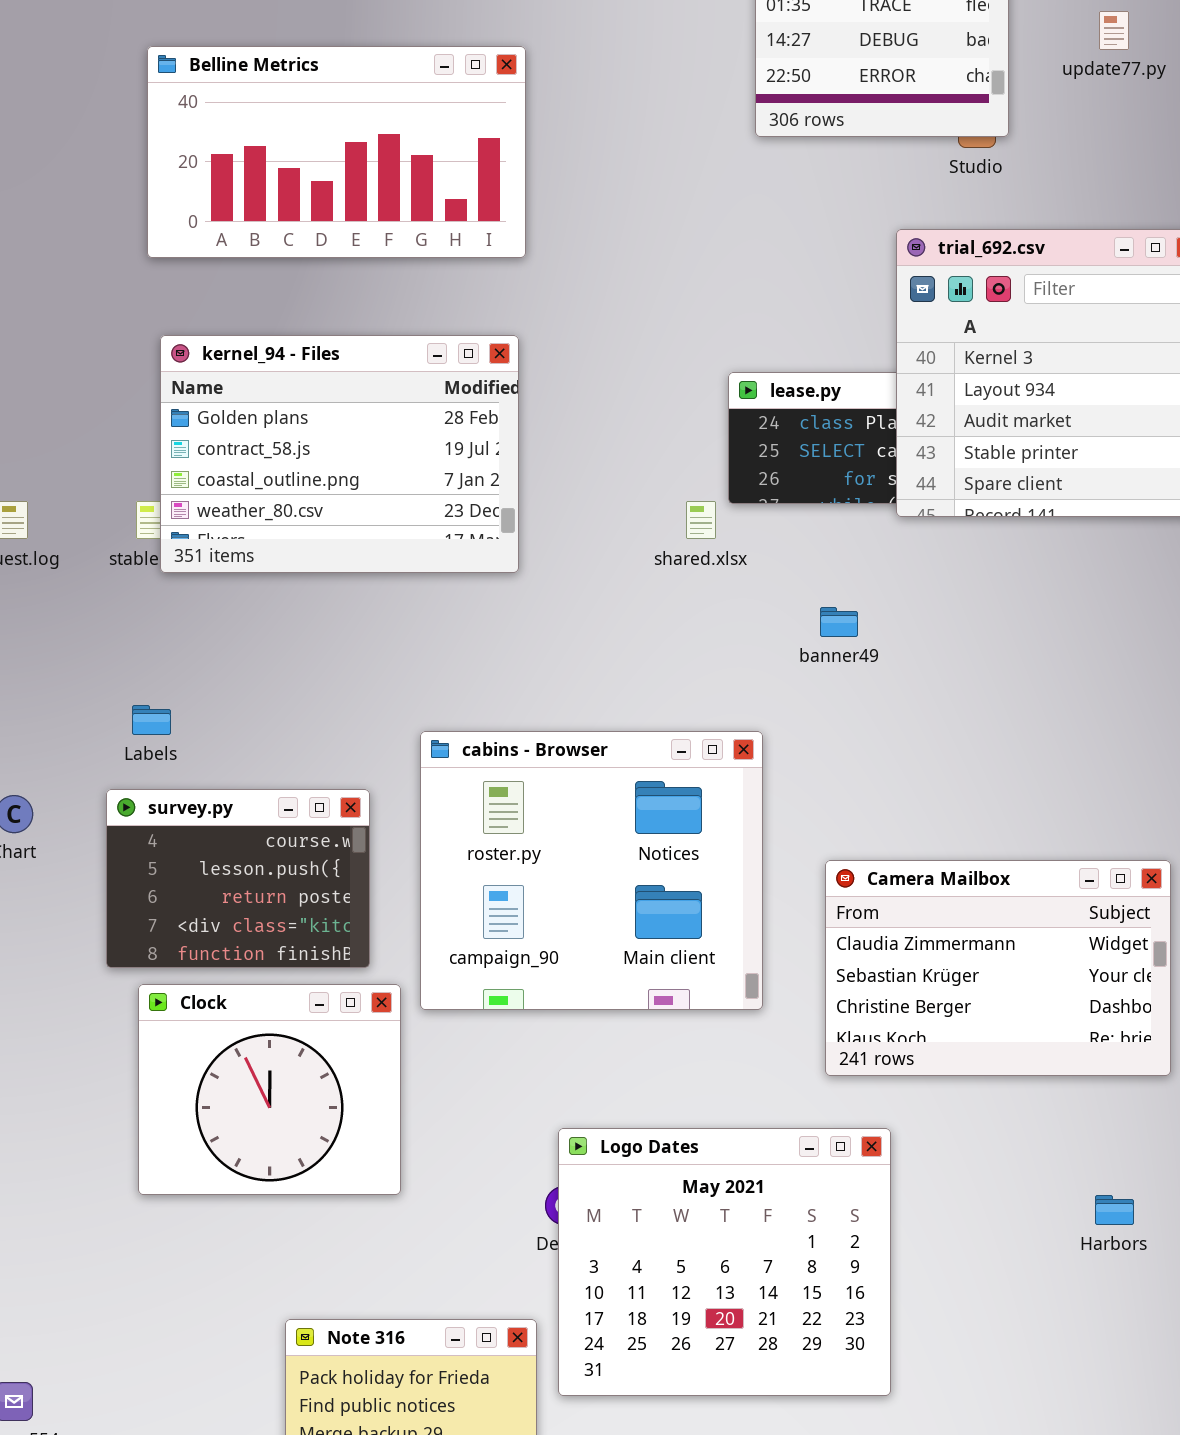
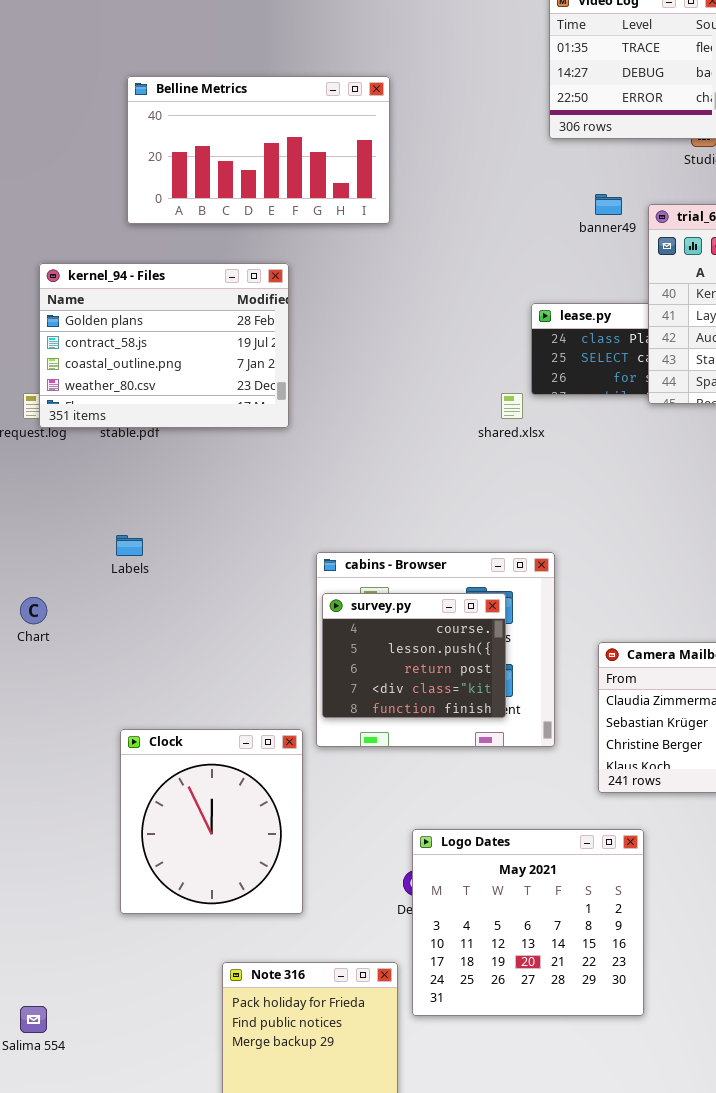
kernel_94 - Files: [160,335,519,573] -> [39,263,289,428], moved
banner49: [820,607,858,637] -> [595,194,622,215], moved
survey.py: [106,789,370,968] -> [322,593,506,718], moved
Clock: [138,984,401,1195] -> [120,729,303,914], resized

